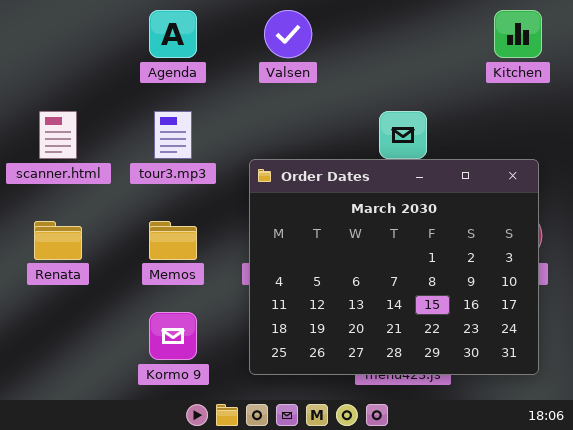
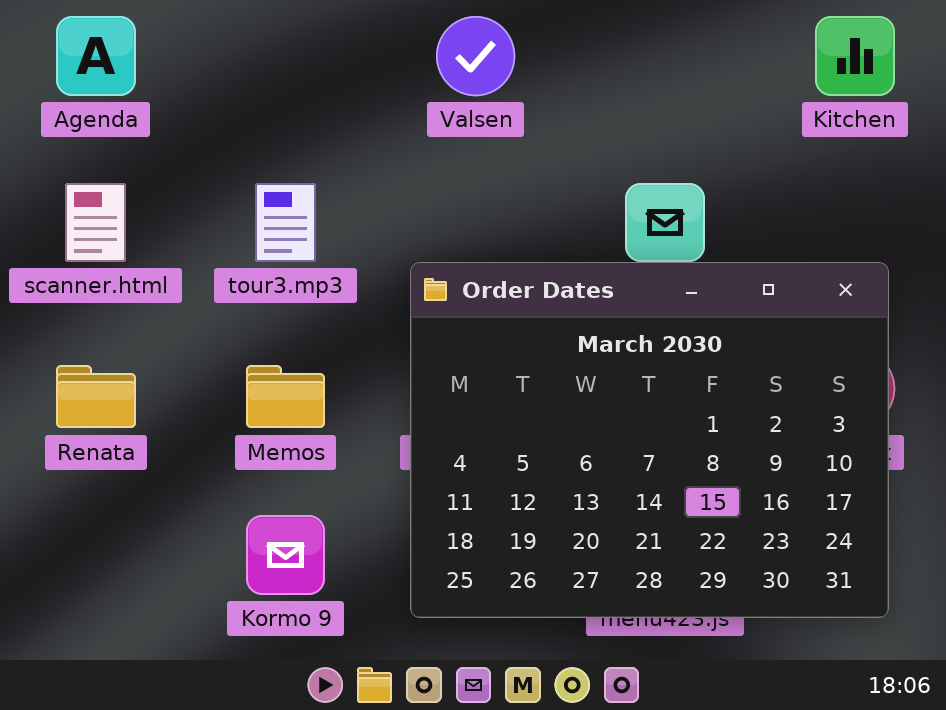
Agenda: [149,10,197,58] -> [56,16,136,96], moved

